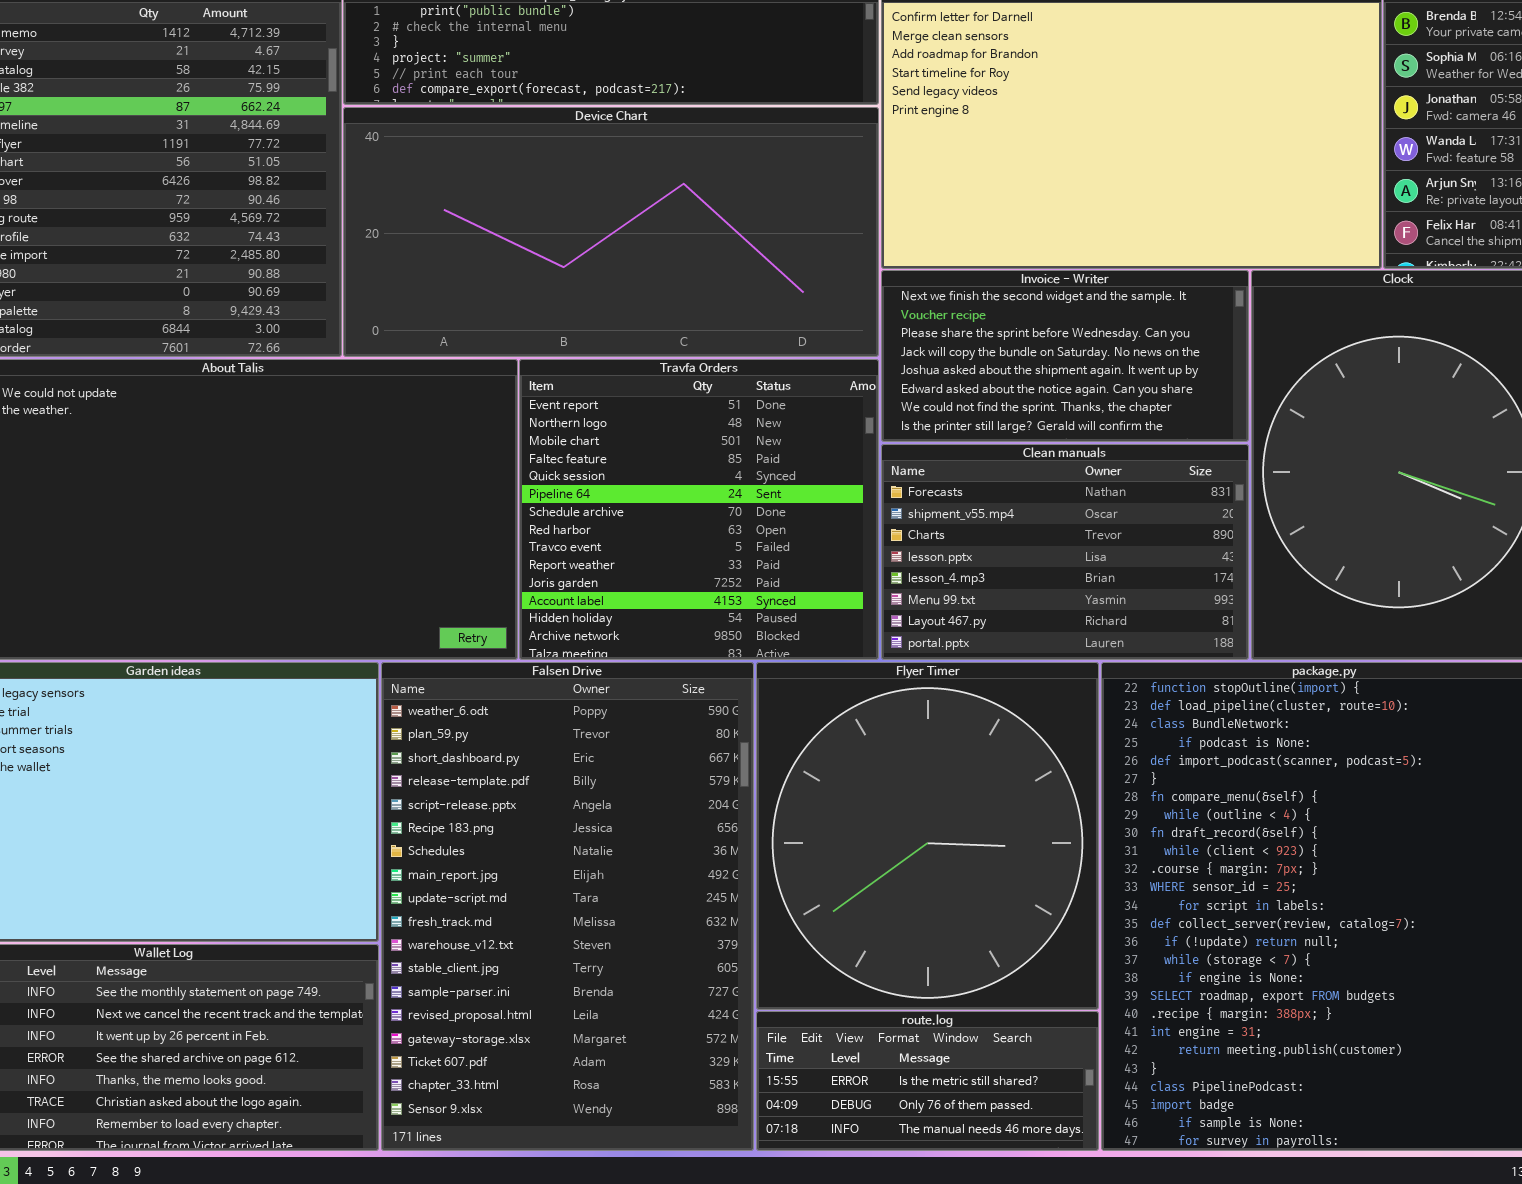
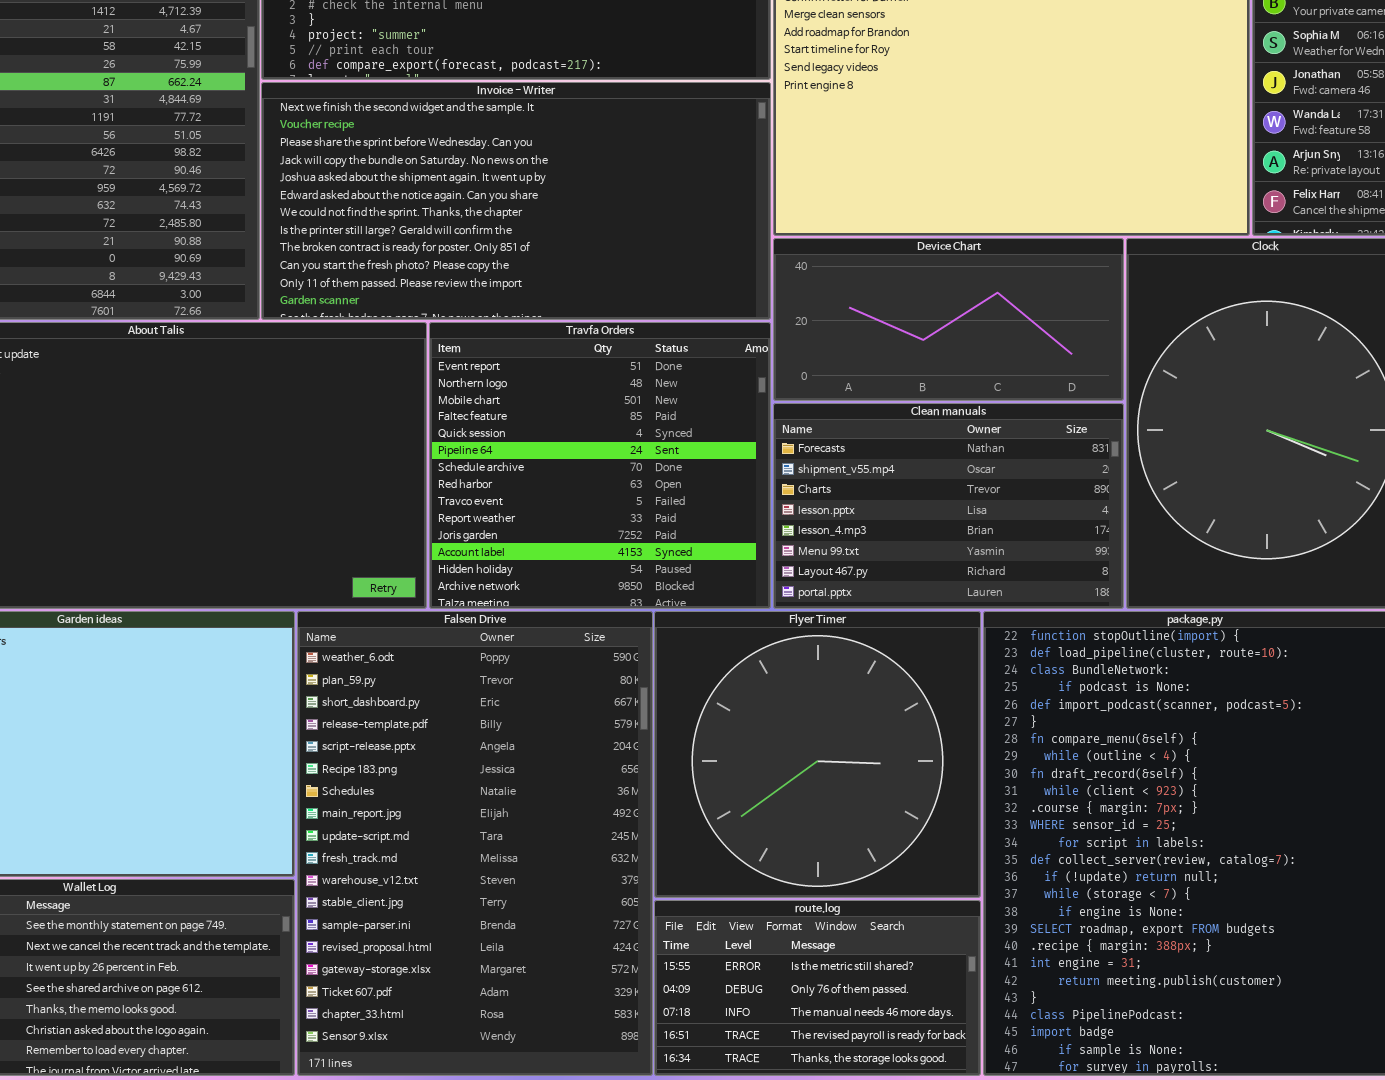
Device Chart: [343,107,879,357] -> [773,238,1124,401], moved, resized
Invoice - Writer: [881,270,1249,442] -> [261,82,771,320], moved, resized
Flyer Timer: [756,662,1099,1010] -> [654,611,981,898], resized
route.log: [756,1011,1099,1151] -> [654,900,981,1076], resized

